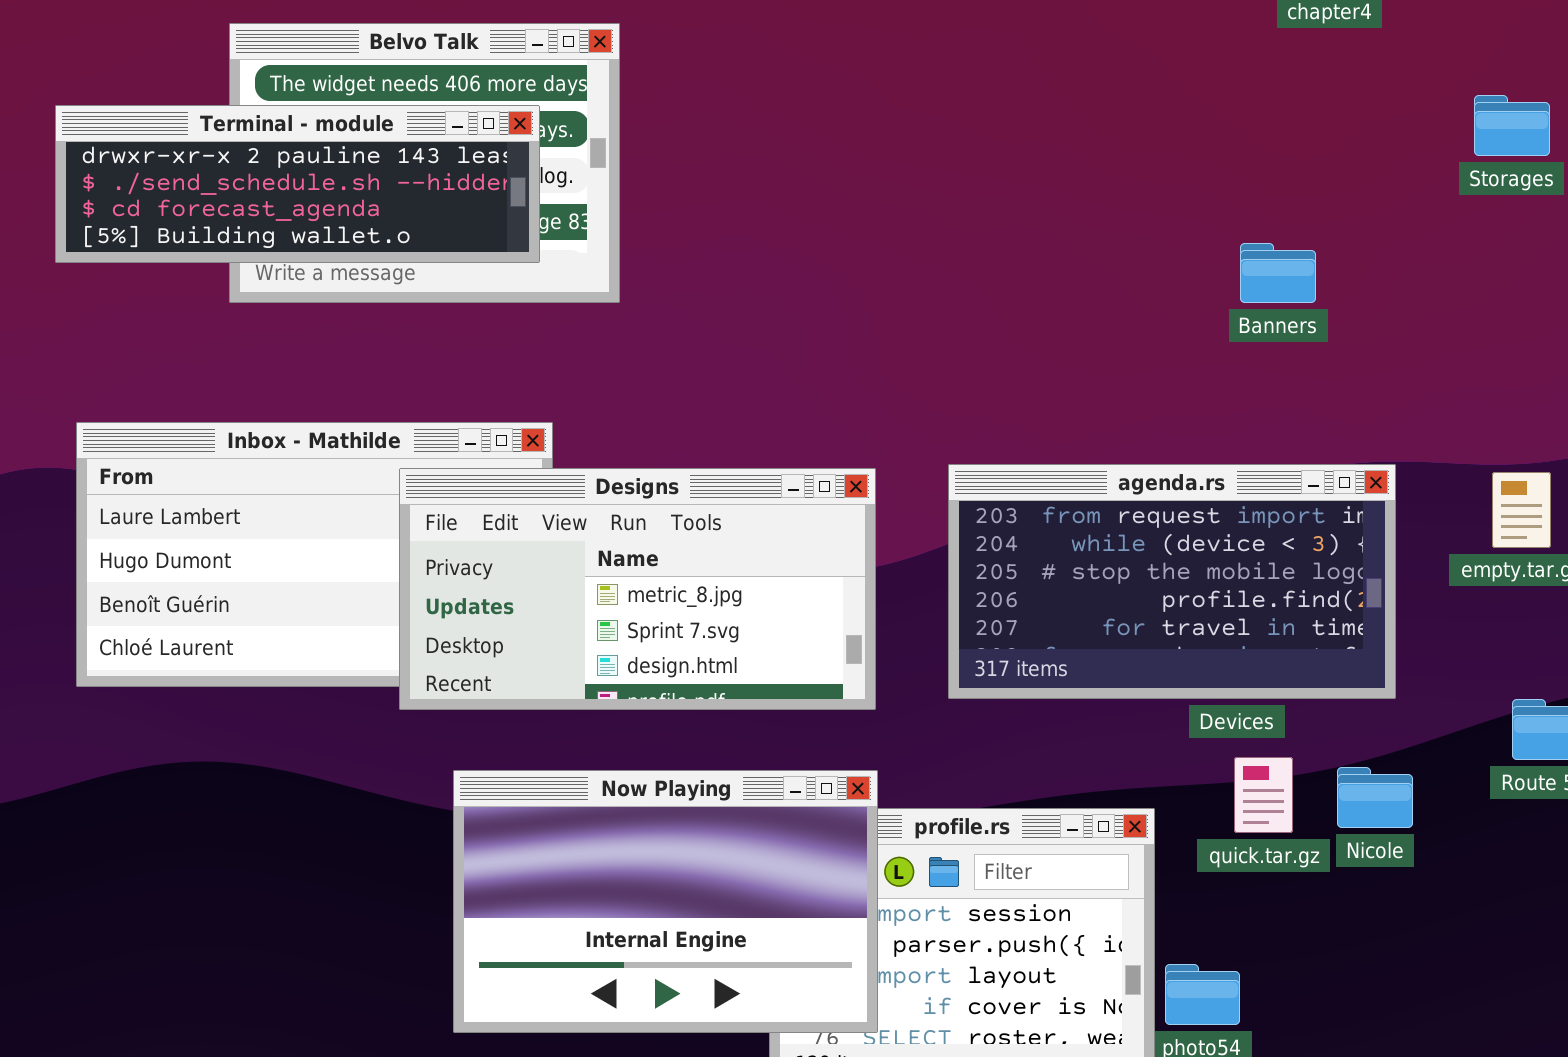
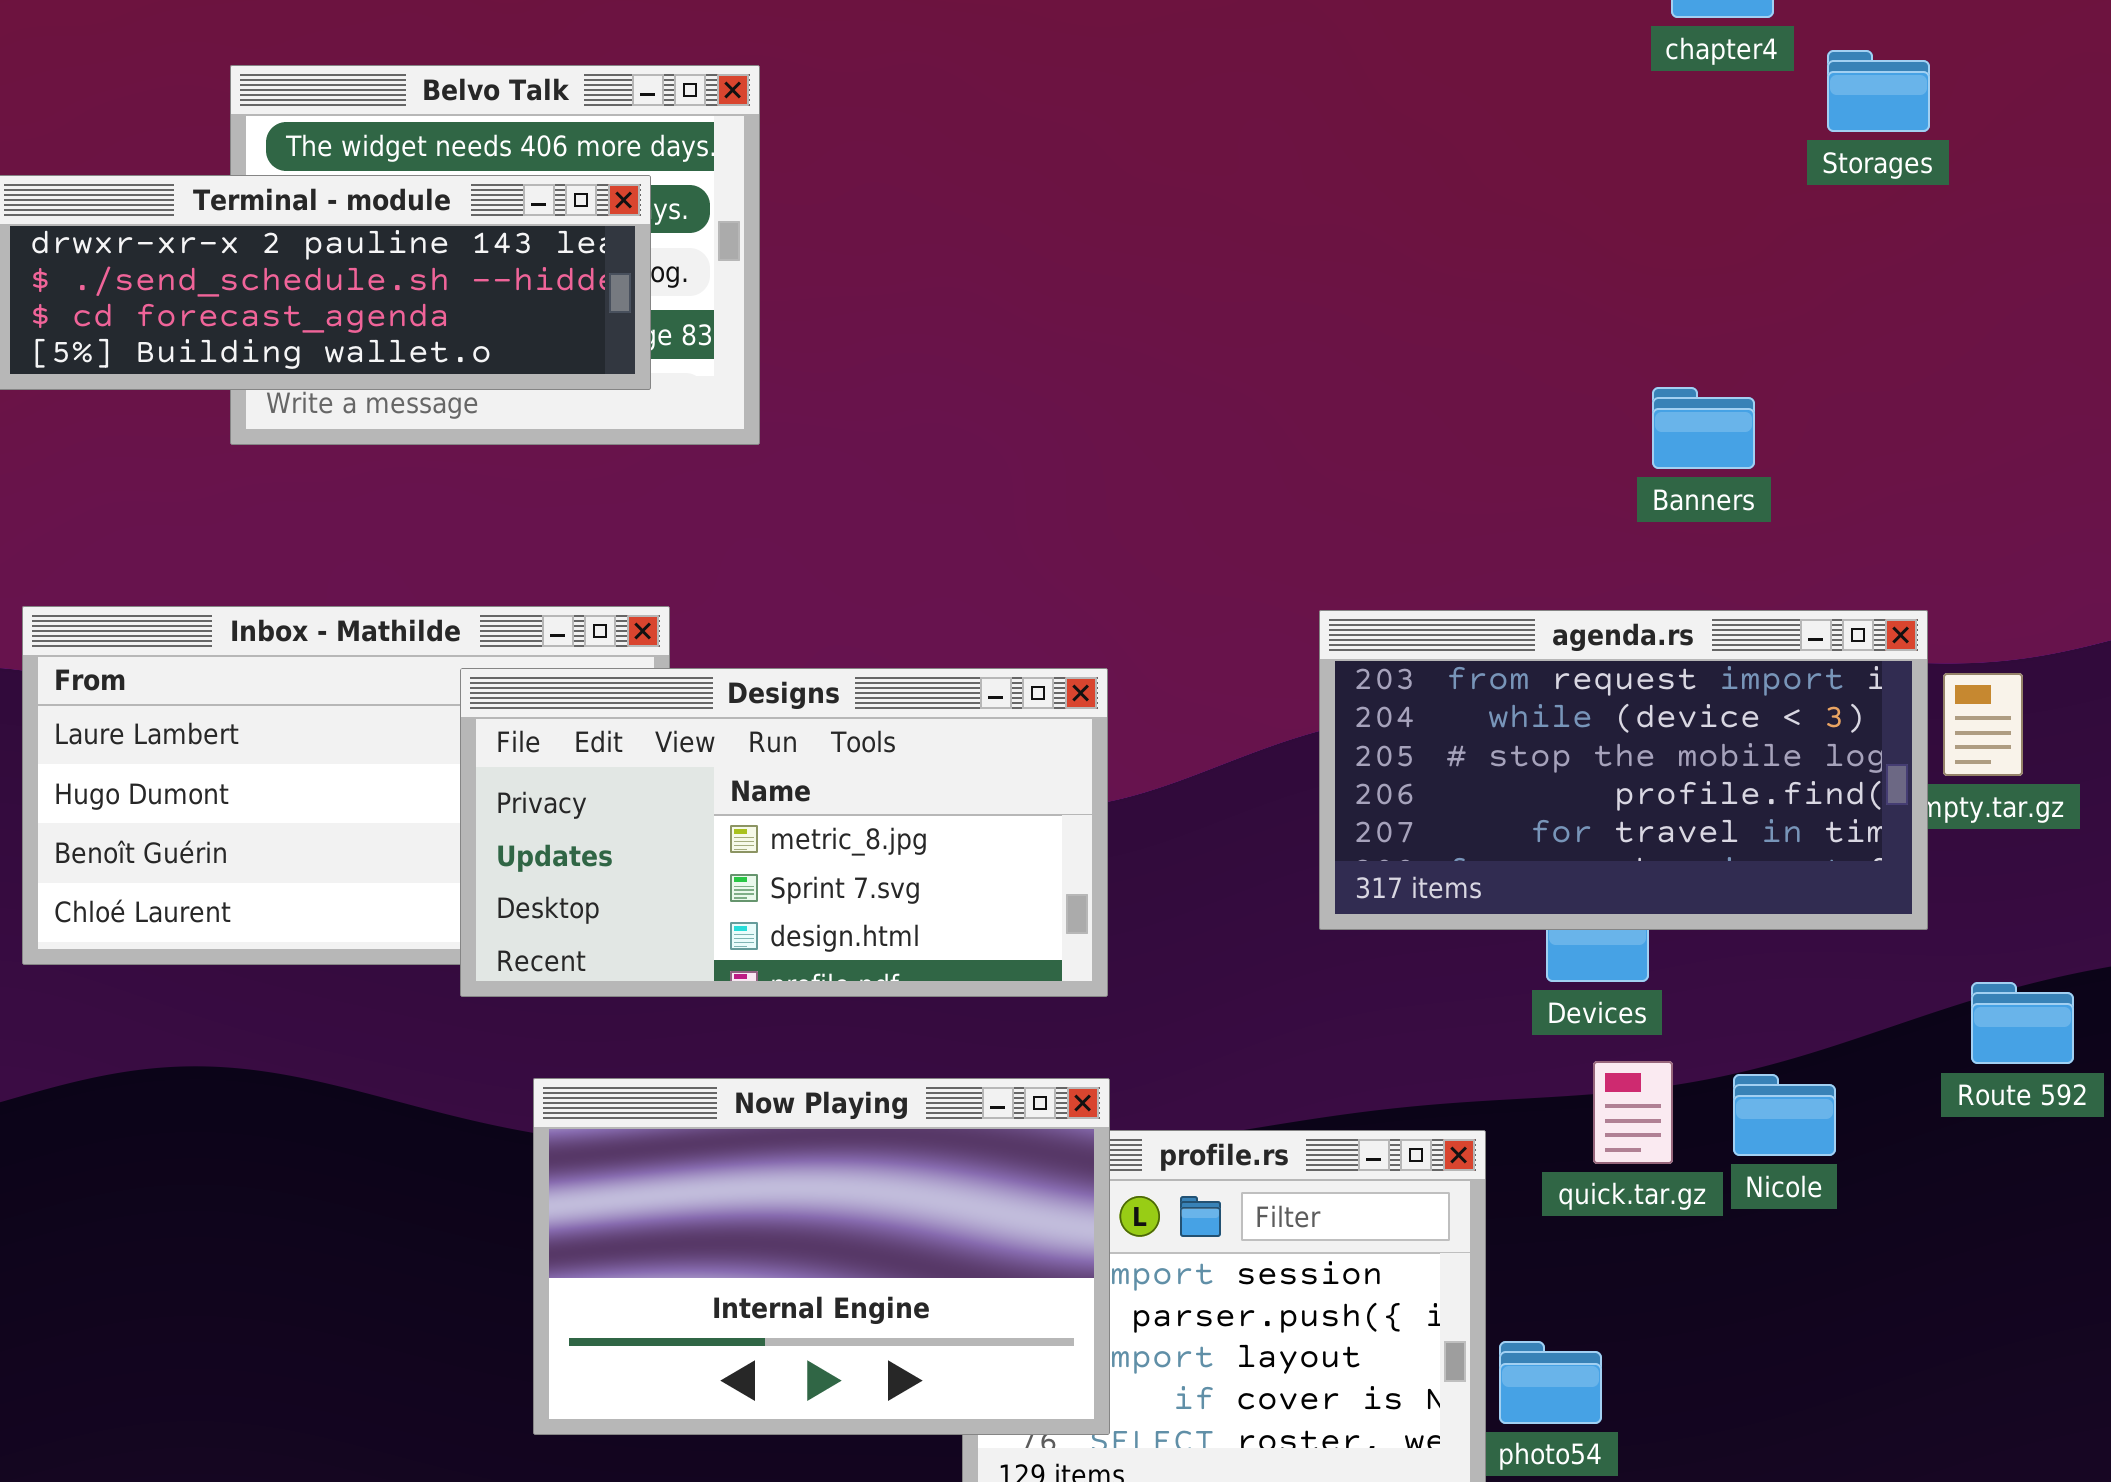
Storages: [1474,95,1550,156] -> [1827,50,1930,132], moved
Banners: [1240,243,1316,303] -> [1652,387,1755,469], moved
agenda.rs: [948,464,1396,699] -> [1319,610,1928,930], moved

